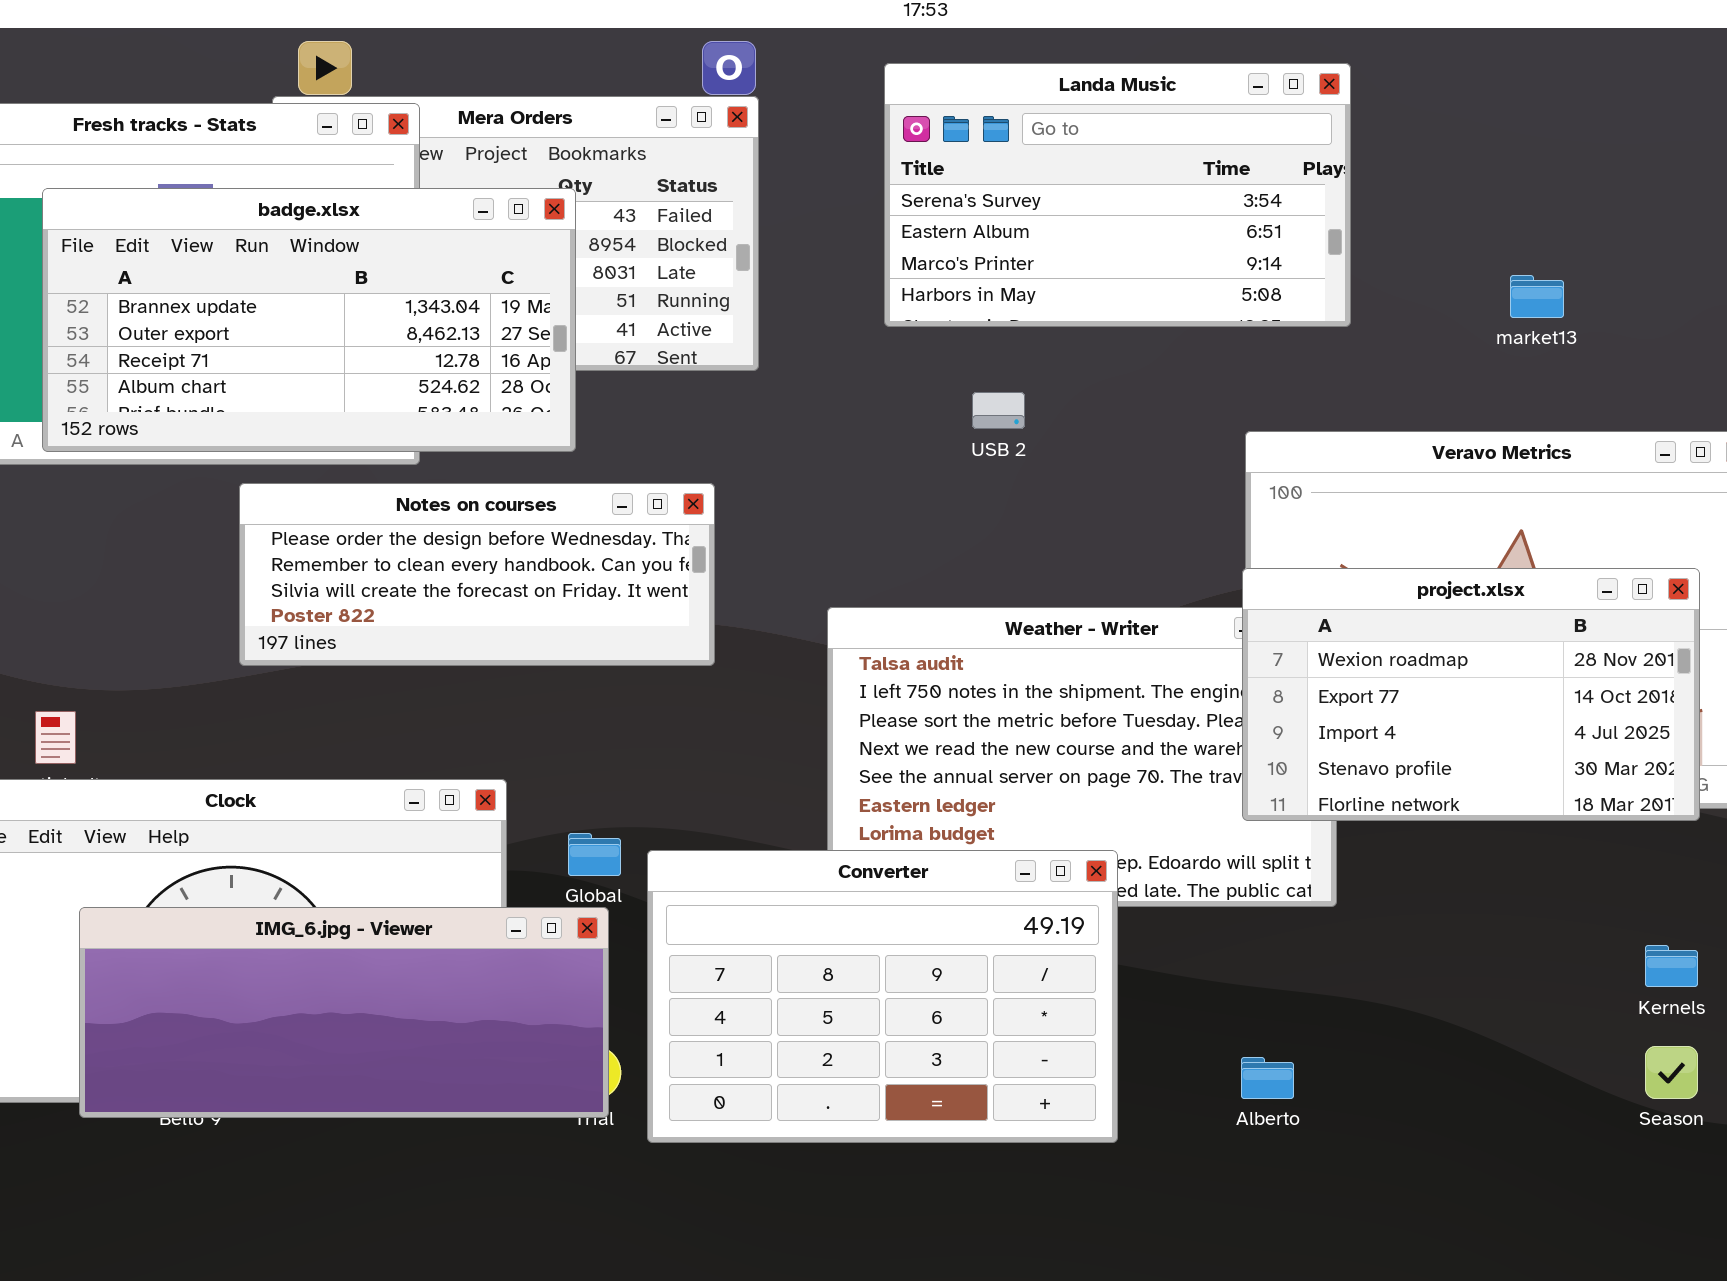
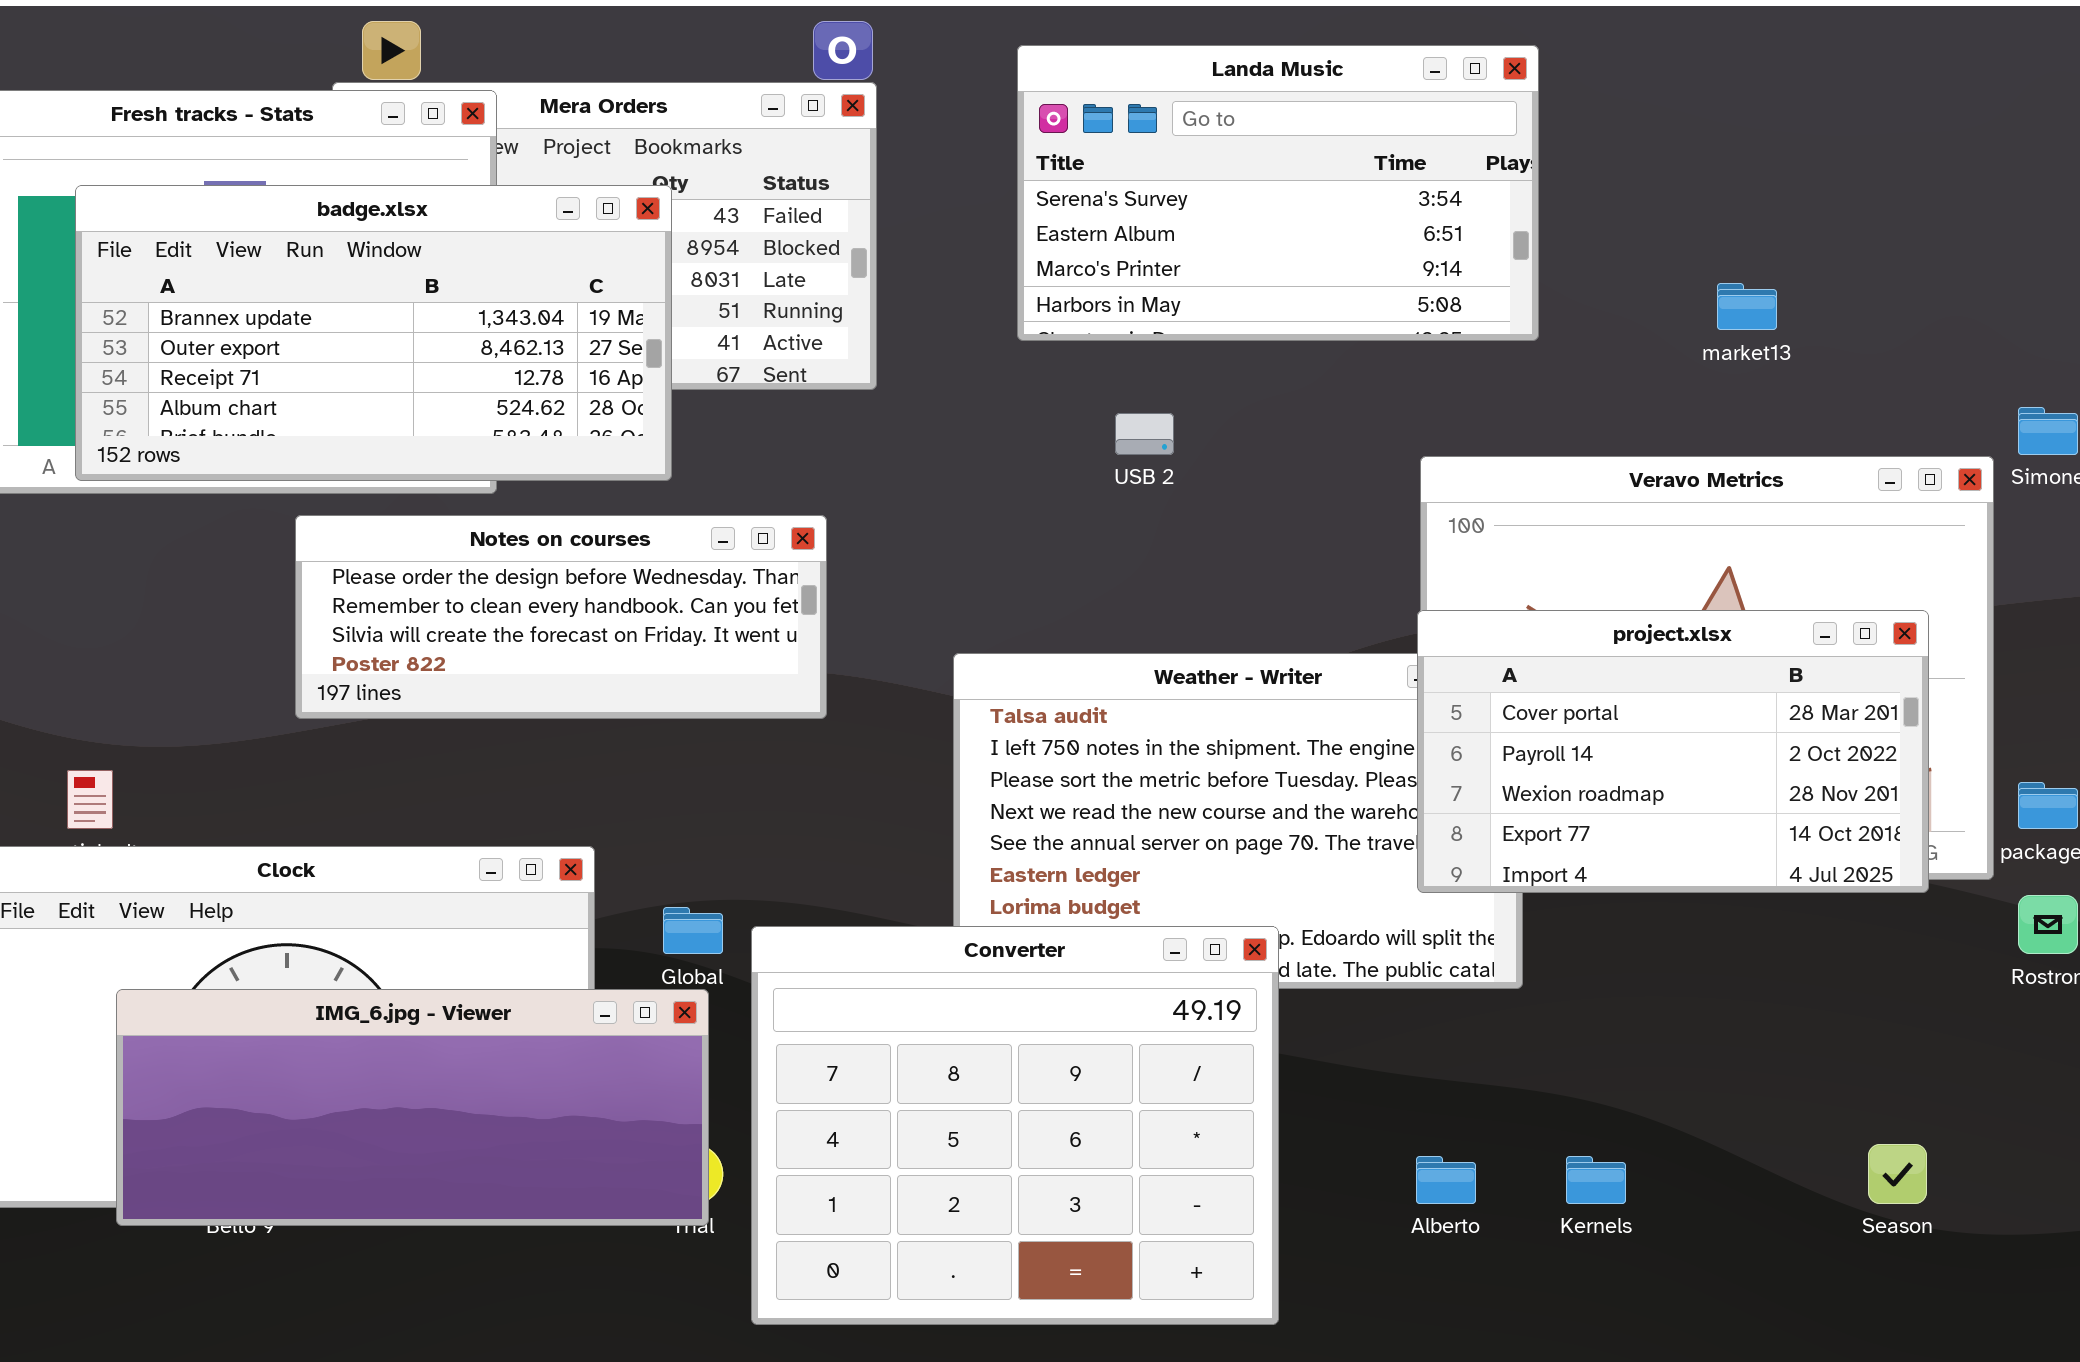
project.xlsx: [1242,568,1700,821] -> [1417,610,1929,893], scrolled up 2 rows
Converter: [647,850,1118,1143] -> [751,926,1279,1325], resized
Kernels: [1645,945,1698,987] -> [1566,1156,1626,1204], moved

